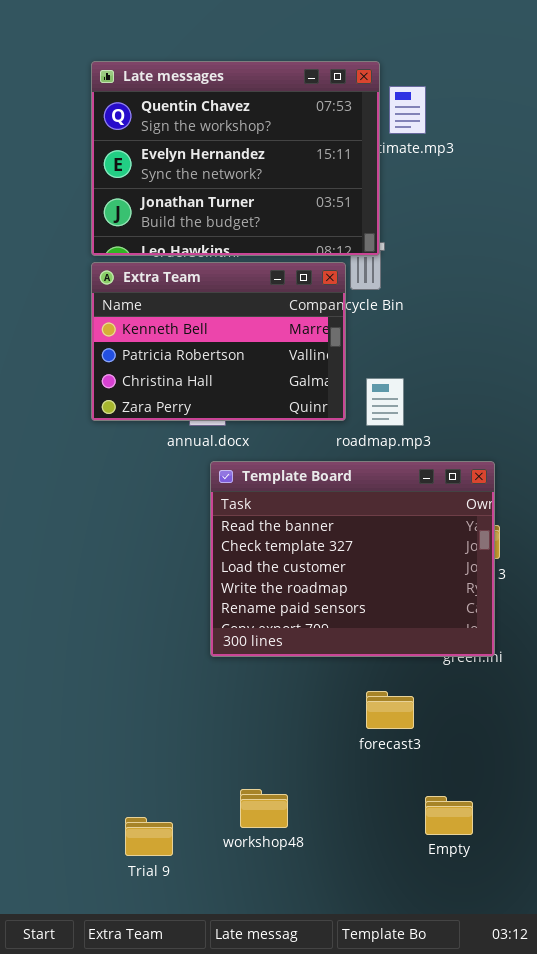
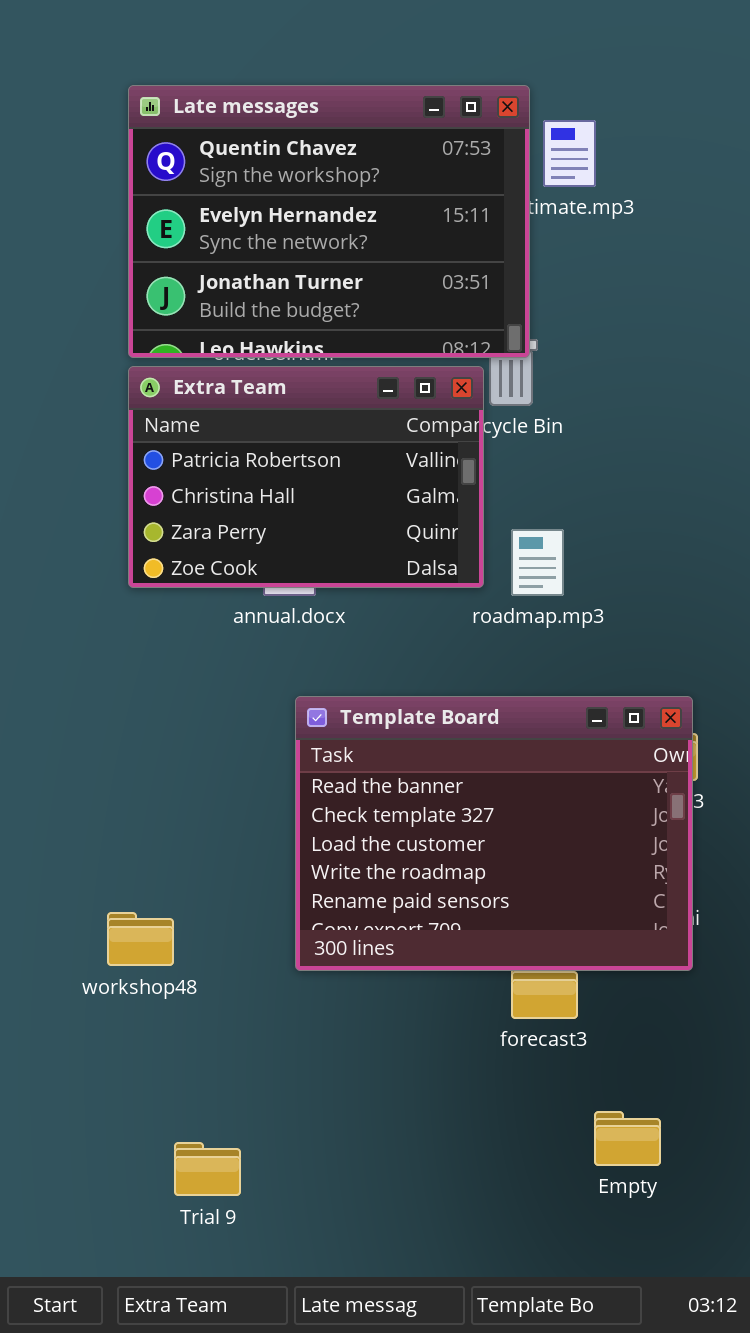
Extra Team: [91,262,346,421] -> [128,366,484,588], scrolled down 1 row
Template Board: [210,461,495,657] -> [295,696,693,971], moved
workshop48: [240,789,288,828] -> [107,912,174,966], moved

